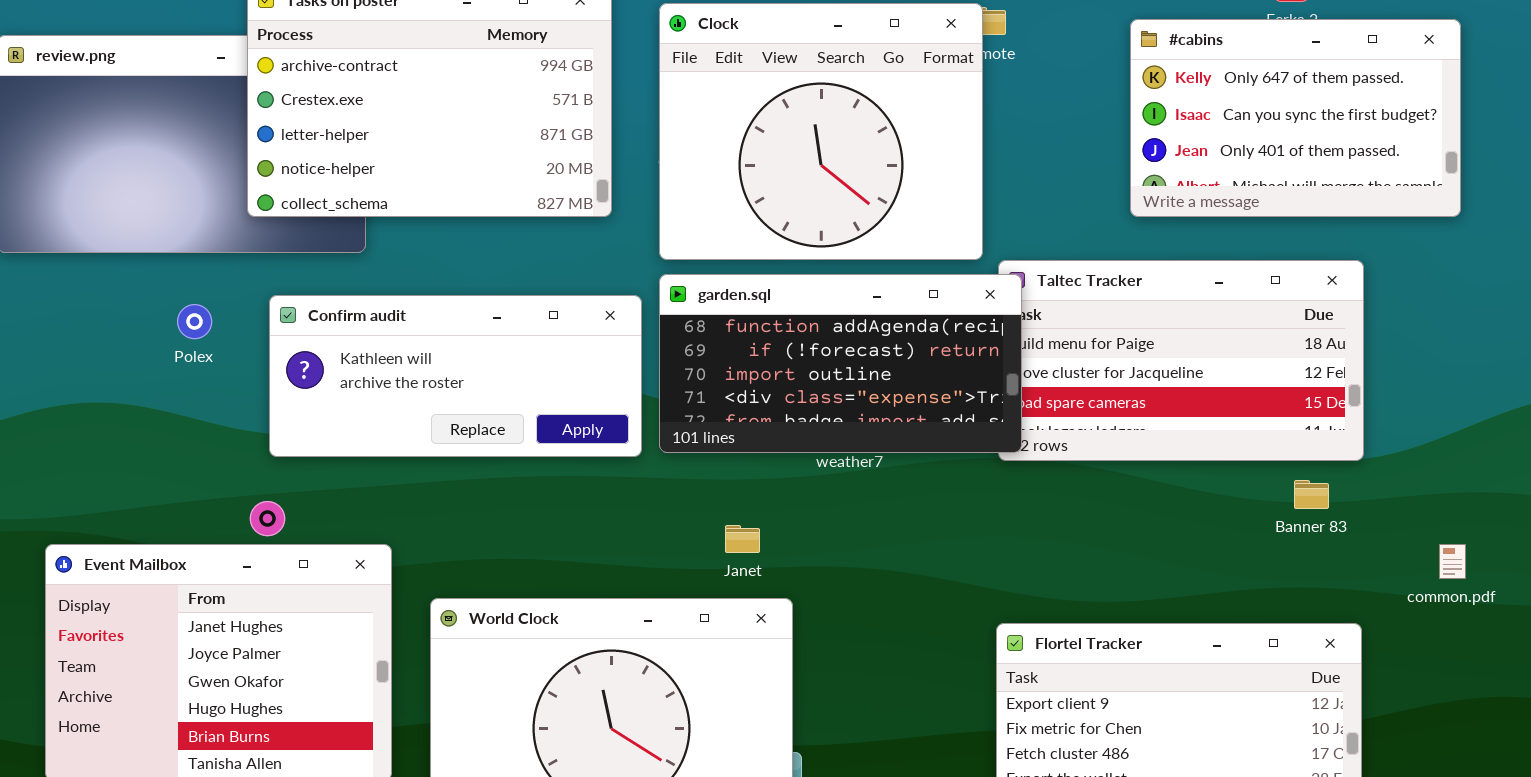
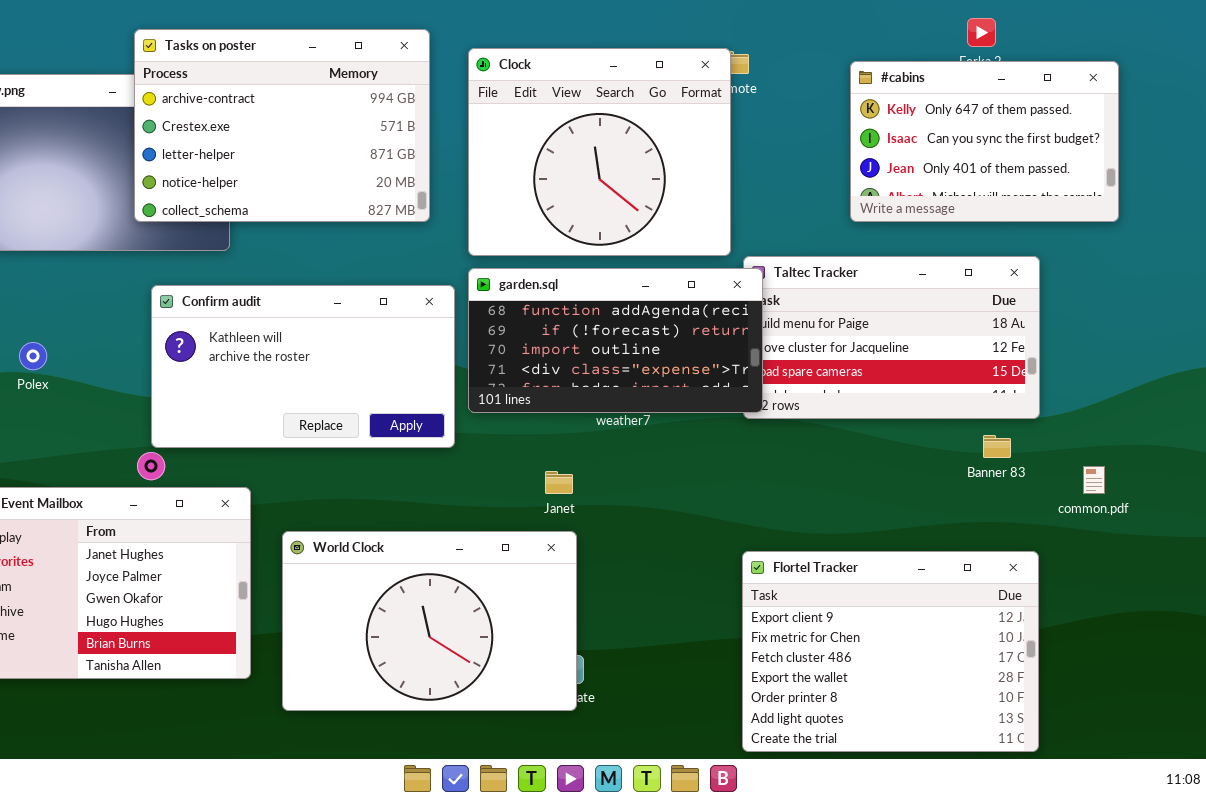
Confirm audit: [269,295,642,457] -> [151,285,455,448], resized
Polex: [177,304,212,339] -> [19,342,47,370], moved
Janet: [725,525,760,553] -> [545,471,573,494], moved
common.pdf: [1439,544,1466,579] -> [1083,466,1105,494], moved

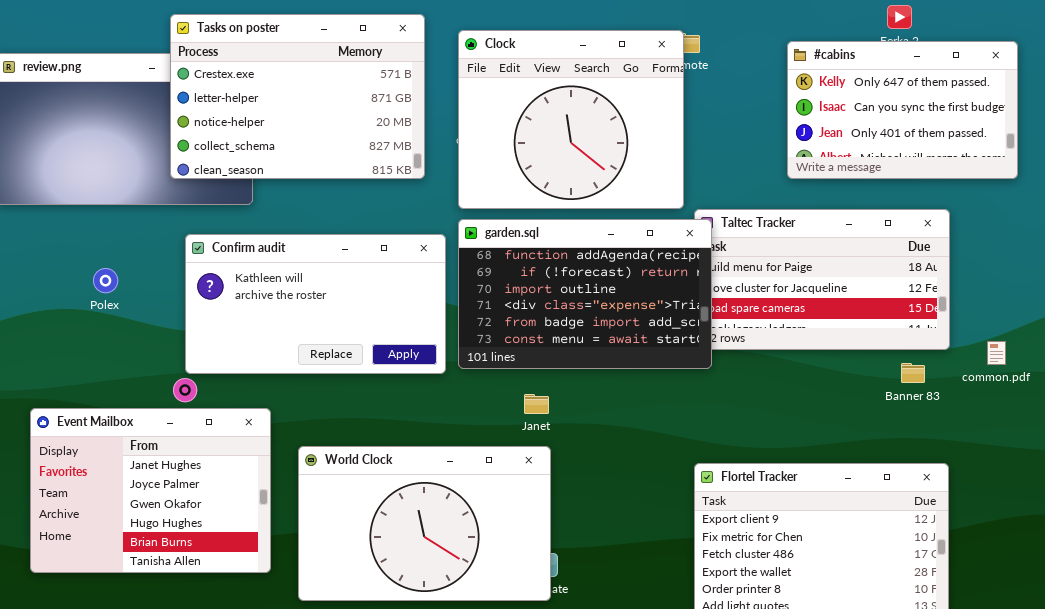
Tasks on poster: [134,29,430,222] -> [170,14,425,179], scrolled down 1 row
garden.sql: [468,268,763,413] -> [458,219,712,369], resized
Polex: [19,342,47,370] -> [93,268,118,293], moved
common.pdf: [1083,466,1105,494] -> [987,341,1006,365], moved

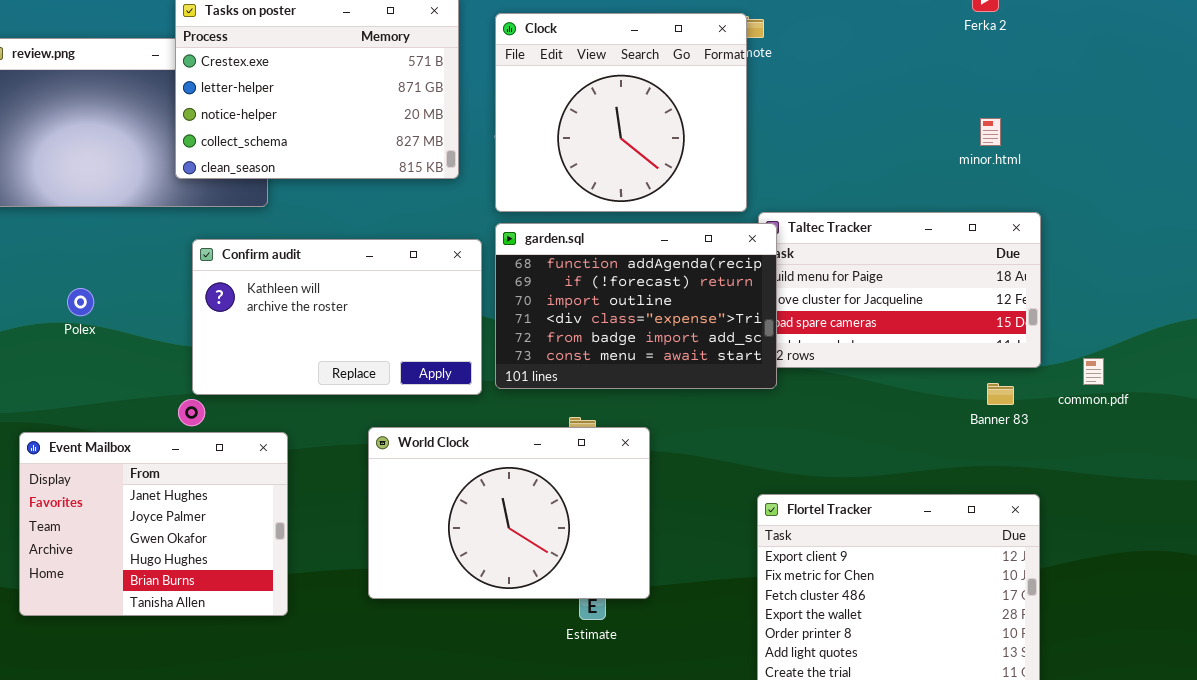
#cabins: [787,41,1018,179] -> none, closed
Polex: [93,268,118,293] -> [67,288,94,316], moved
World Clock: [298,446,551,601] -> [368,427,650,599], moved

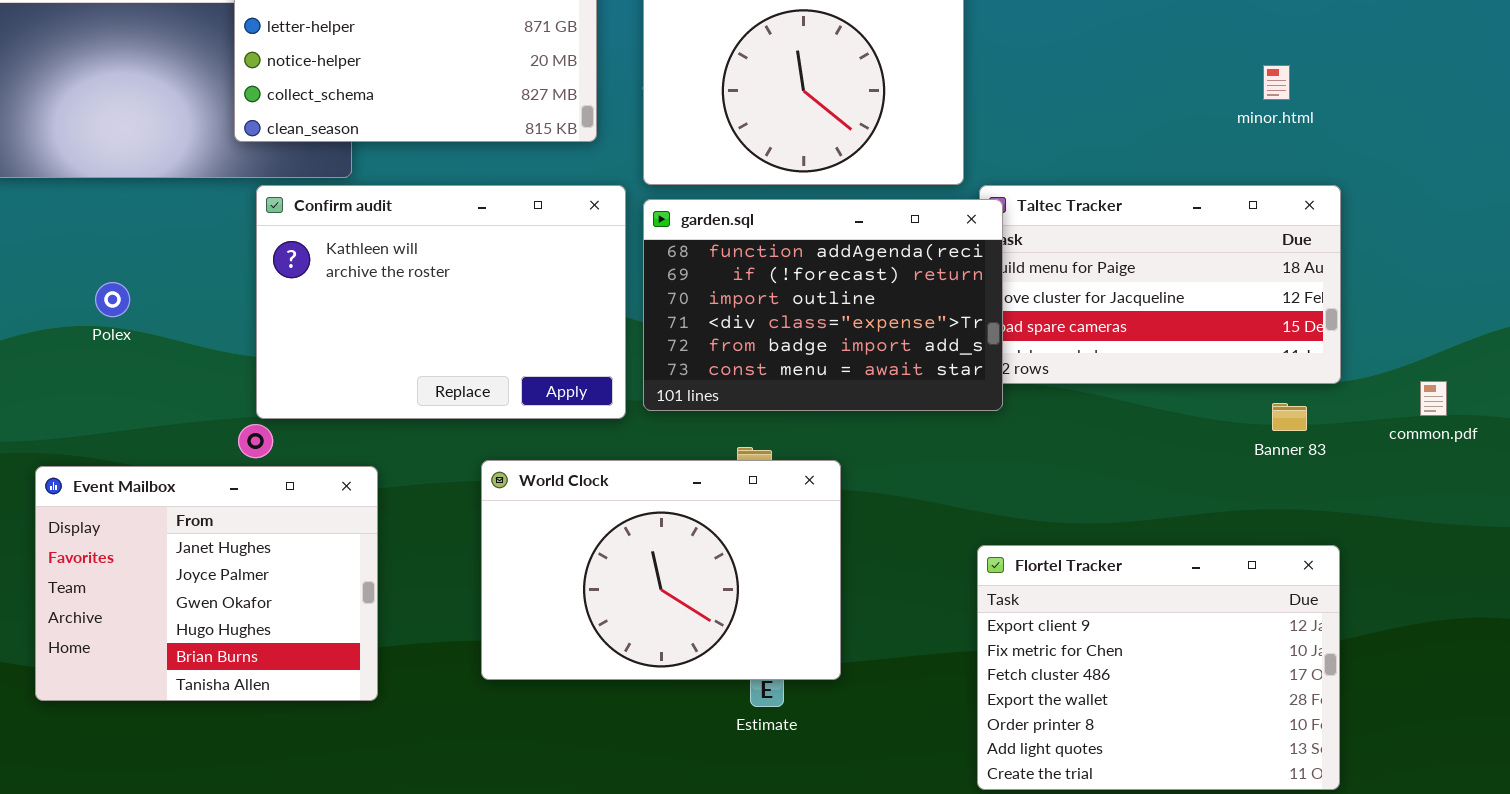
Confirm audit: [192,239,482,395] -> [256,185,626,419], resized
common.pdf: [1083,358,1104,385] -> [1420,381,1447,416], moved

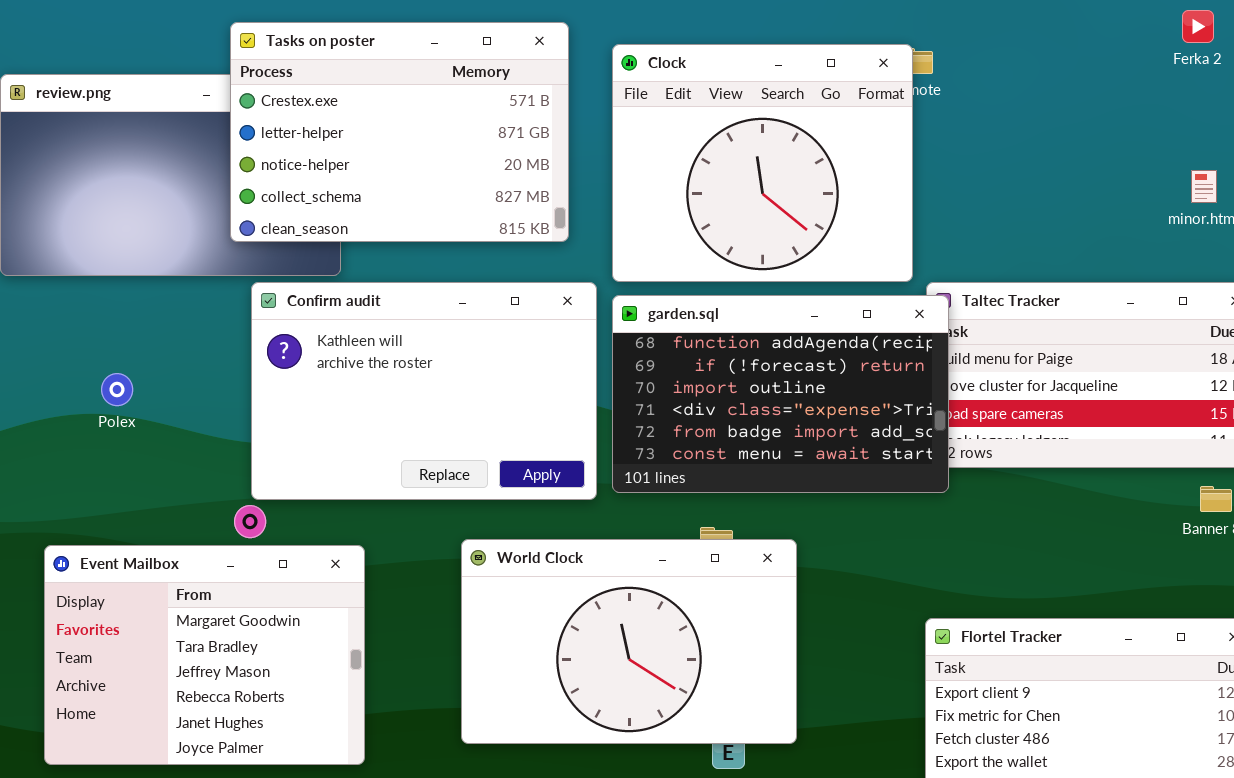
Event Mailbox: [35,466,378,701] -> [44,545,365,765], scrolled up 4 rows

